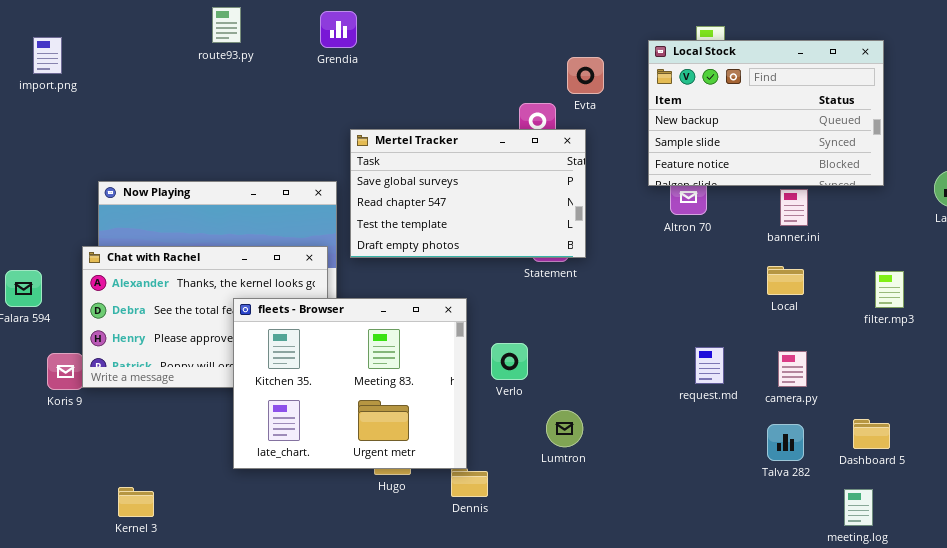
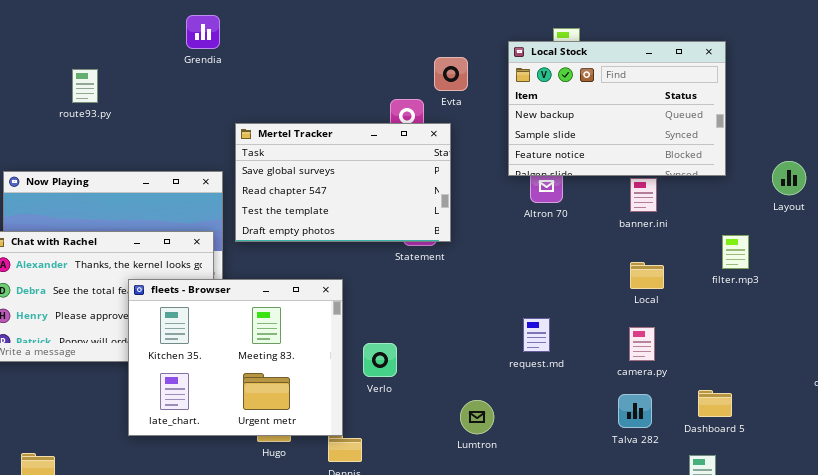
route93.py: [212,7,241,43] -> [72,69,98,103], moved
Grendia: [320,11,357,48] -> [186,15,220,49], moved
Local: [767,266,804,295] -> [630,262,664,289], moved
filter.mp3: [875,271,904,308] -> [722,235,749,269], moved
Verlo: [491,343,528,380] -> [363,343,397,377], moved
request.md: [695,347,724,384] -> [523,318,550,352], moved
Lumtron: [546,410,583,447] -> [460,400,494,434], moved

